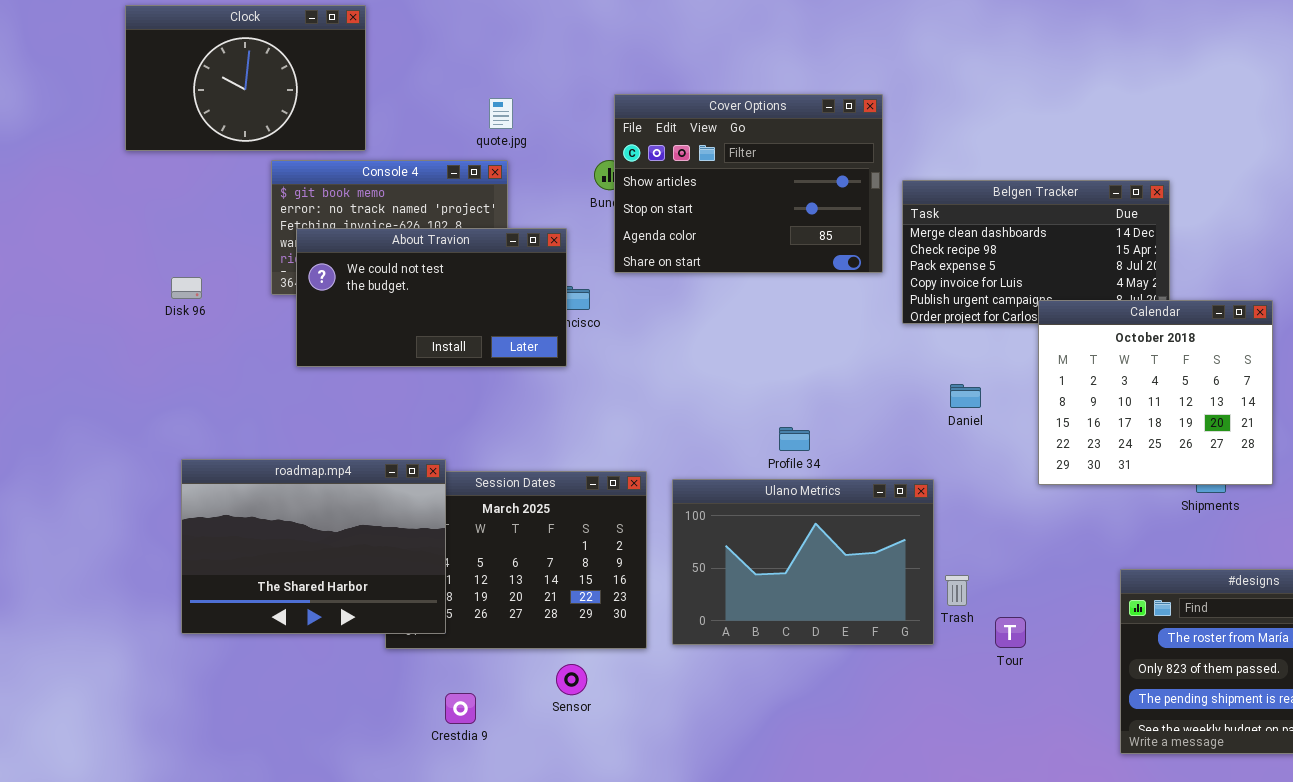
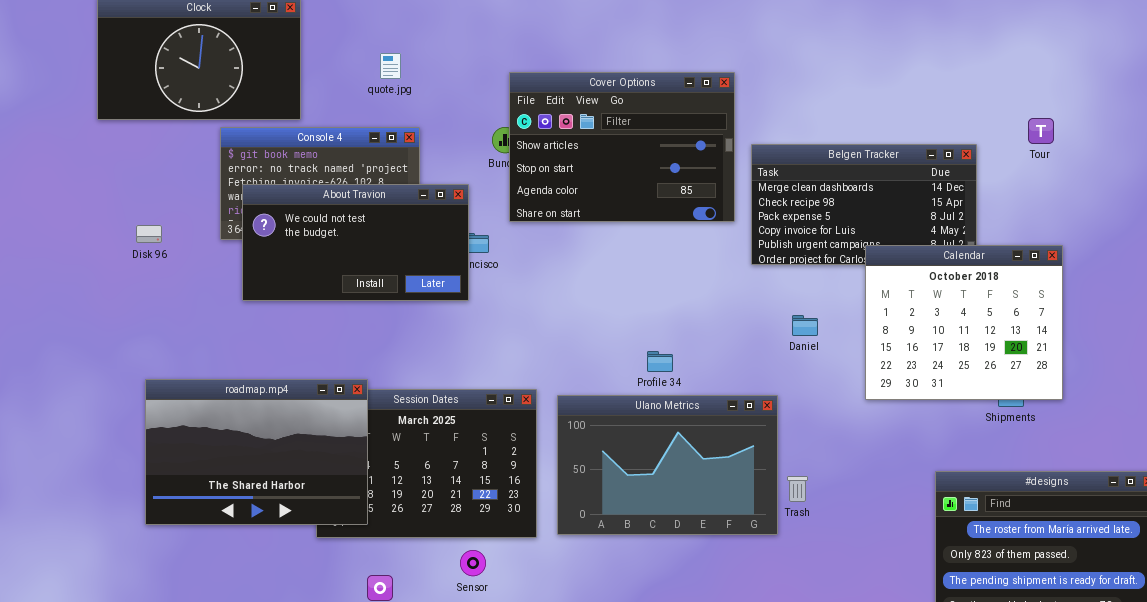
quote.jpg: [489,98,513,129] -> [380,53,401,79], moved
Tour: [995,617,1026,648] -> [1028,118,1054,144], moved

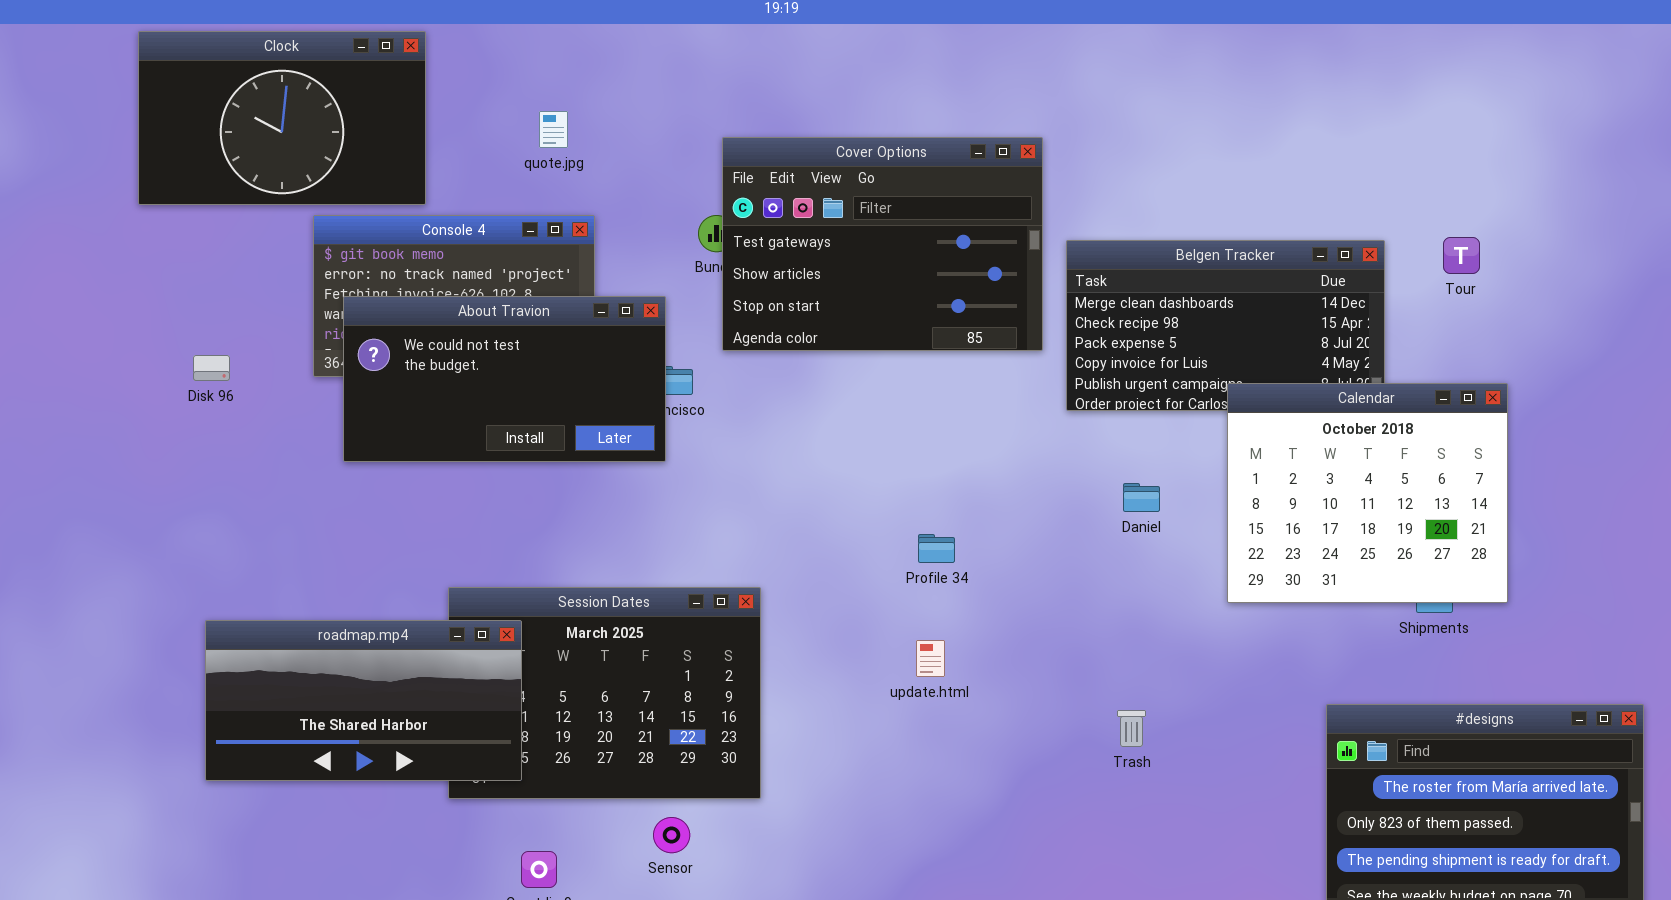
Cover Options: [509,72,735,222] -> [722,137,1043,351], scrolled up 1 row
Tour: [1028,118,1054,144] -> [1443,237,1480,274], moved
roadmap.mp4: [145,379,368,525] -> [205,620,522,781], resized
Ulano Metrics: [557,395,778,535] -> none, closed

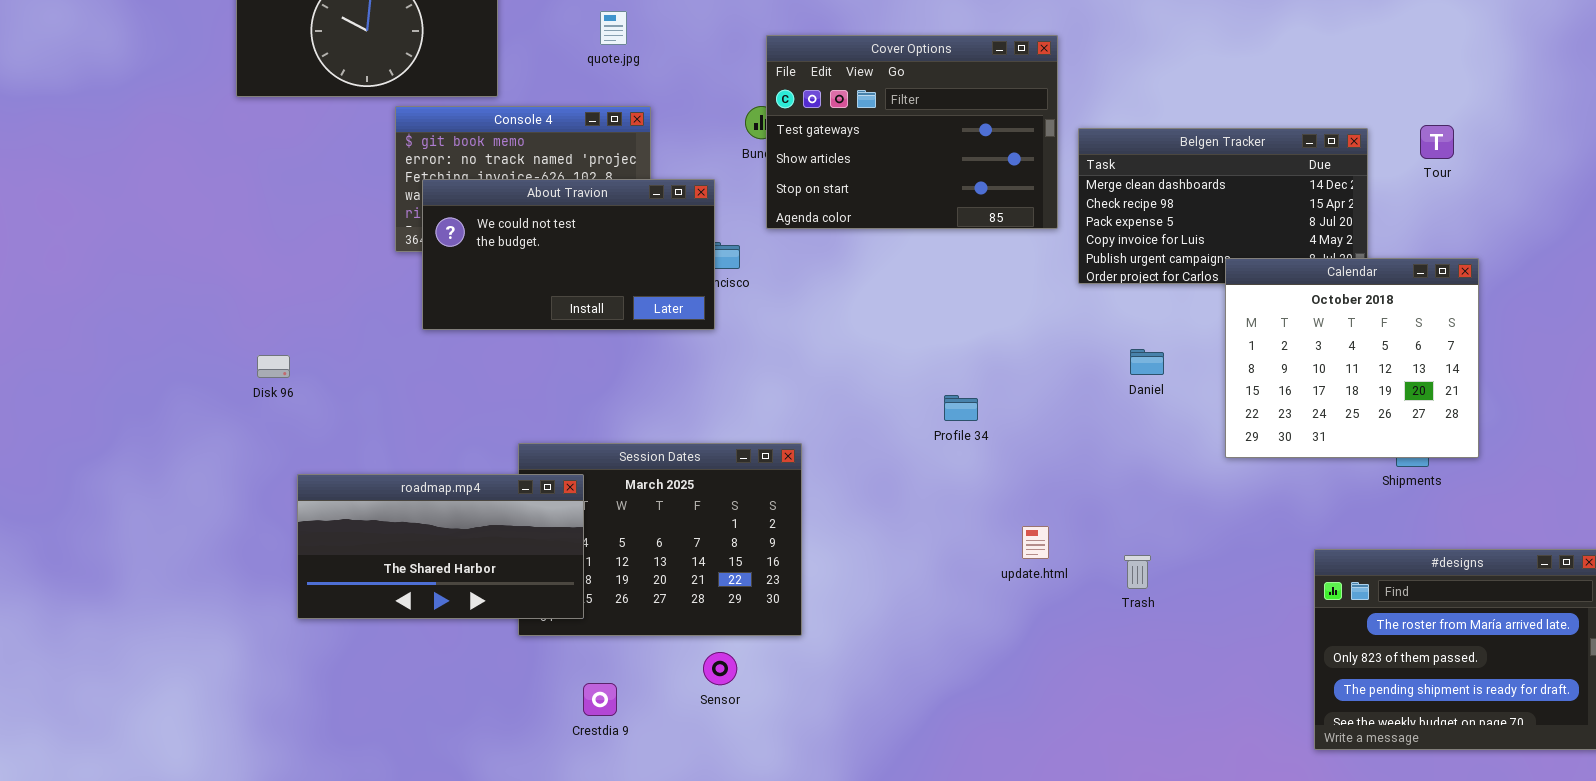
Disk 96: [193,355,230,381] -> [257,355,290,378], moved
update.html: [916,640,945,677] -> [1022,526,1049,559], moved

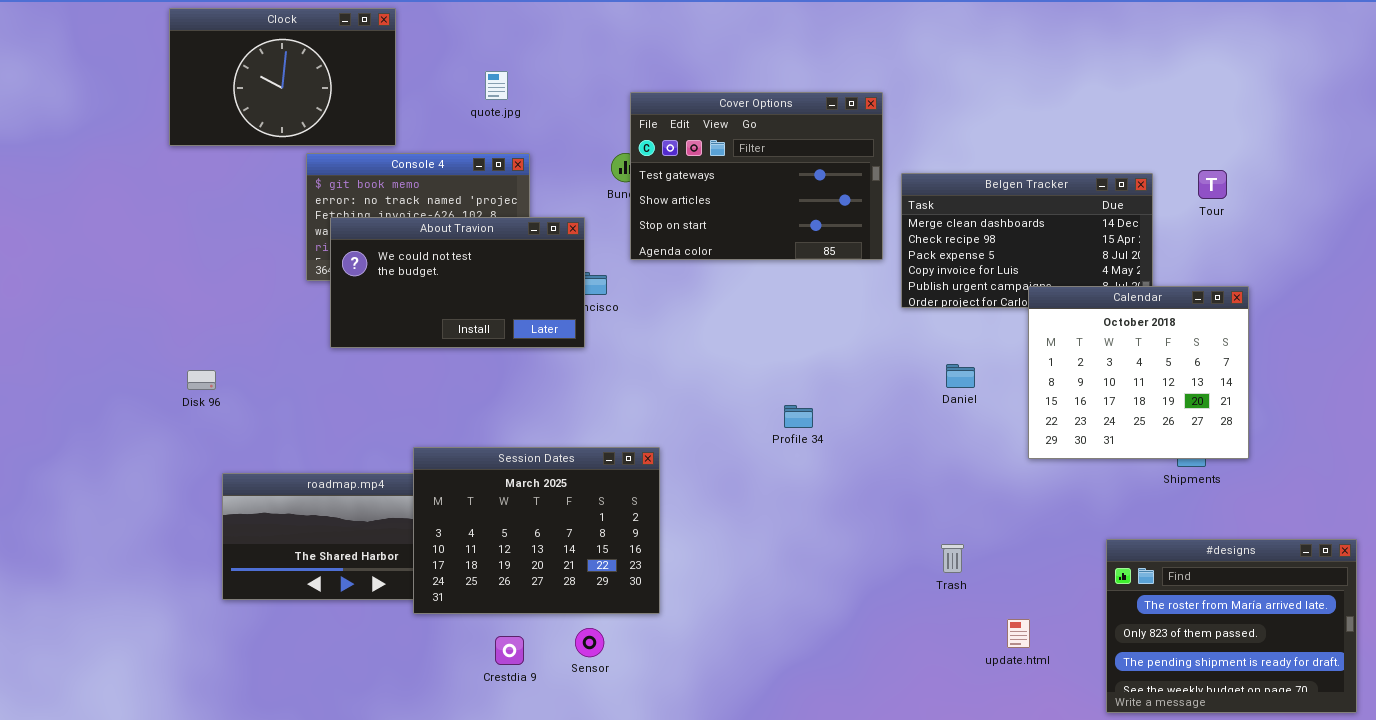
Session Dates: [518,443,802,636] -> [413,447,660,614], raised
update.html: [1022,526,1049,559] -> [1007,619,1030,648], moved
Crestdia 9: [583,683,617,716] -> [495,636,524,665], moved

